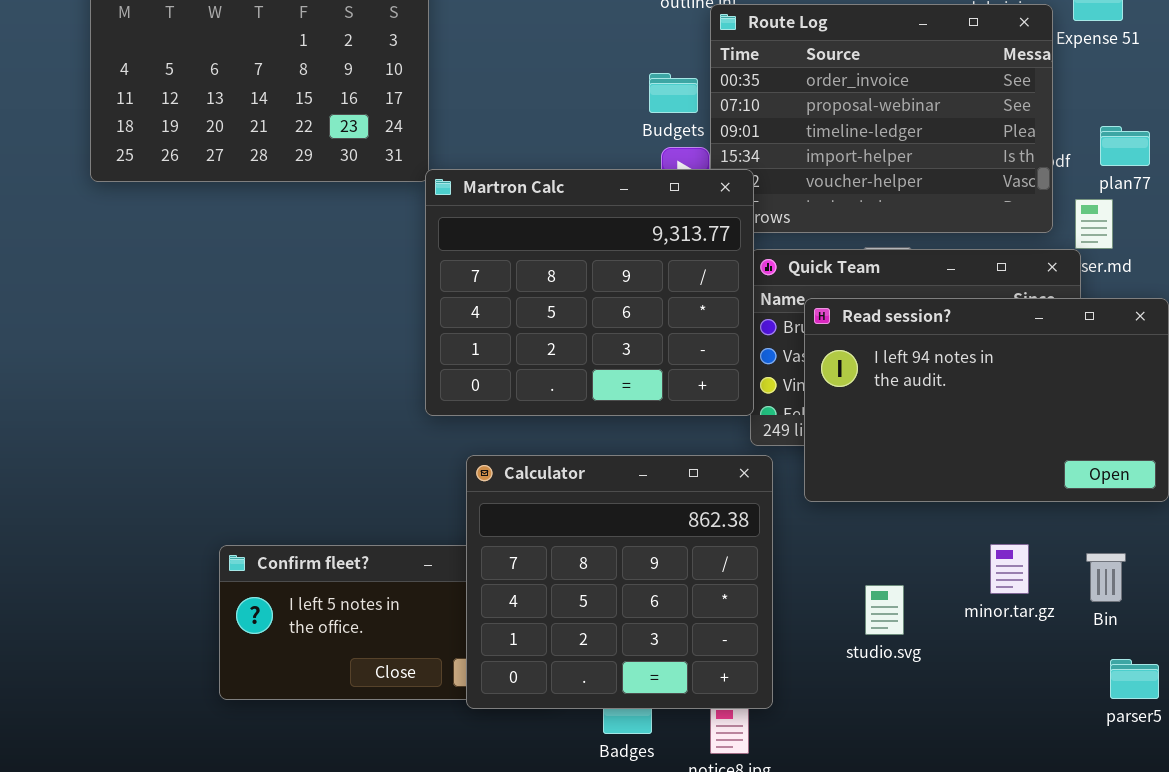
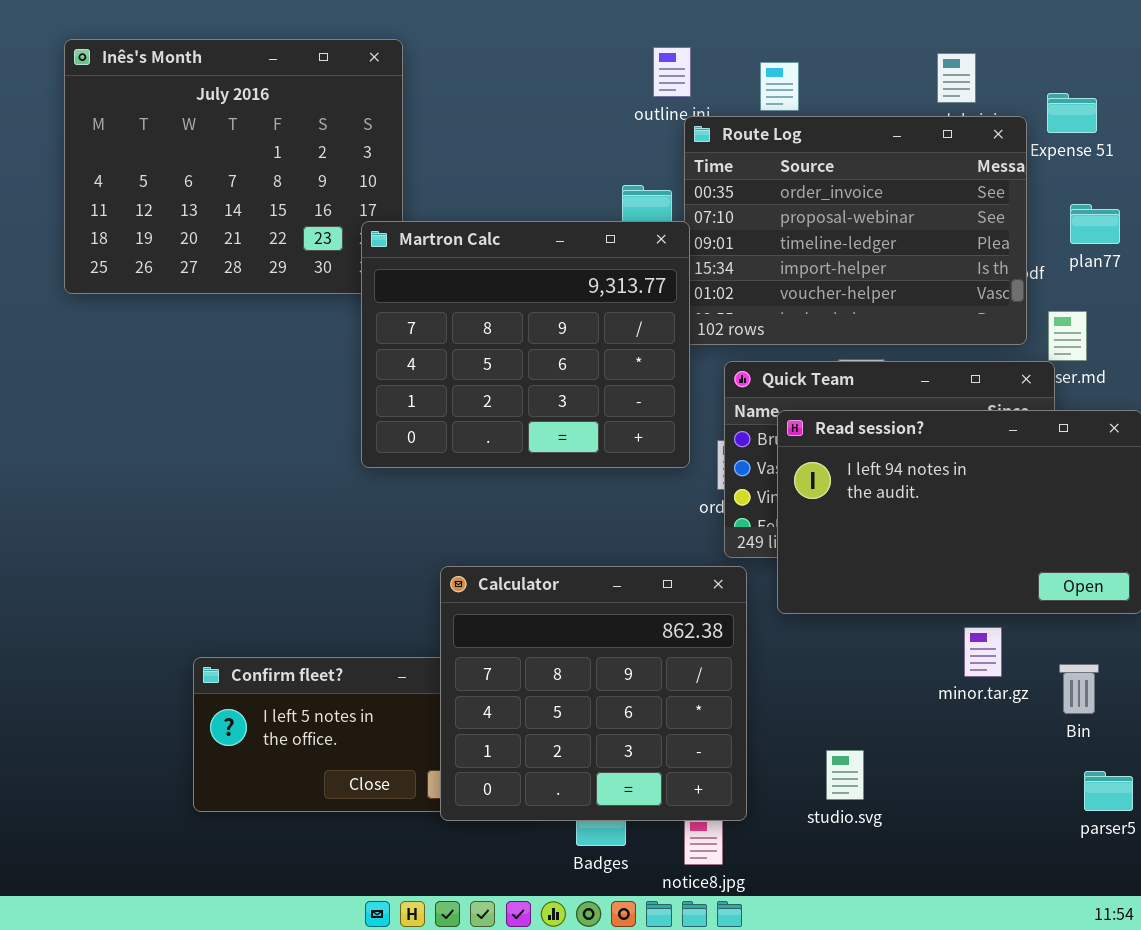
plan77: [1100,126,1150,166] -> [1070,204,1120,244], moved
Martron Calc: [425,169,754,416] -> [361,221,690,468], moved
minor.tar.gz: [990,544,1029,594] -> [964,627,1002,677], moved
studio.svg: [865,585,904,635] -> [826,750,864,800], moved

